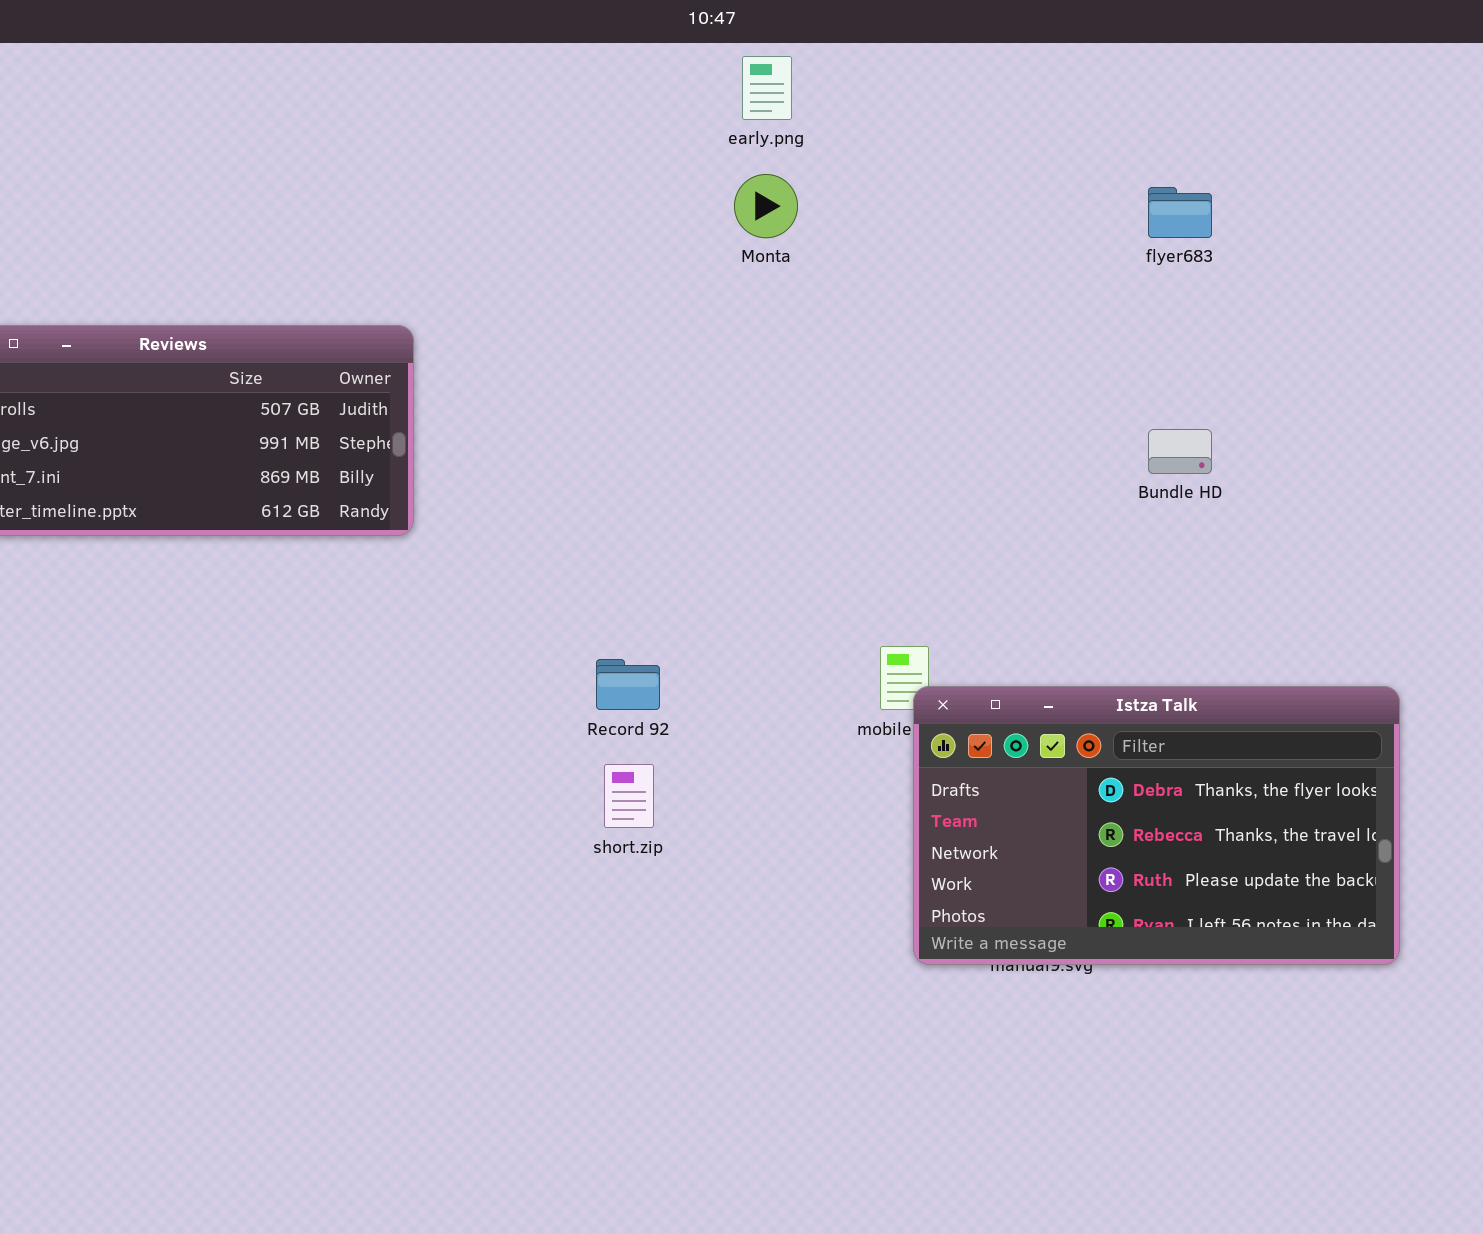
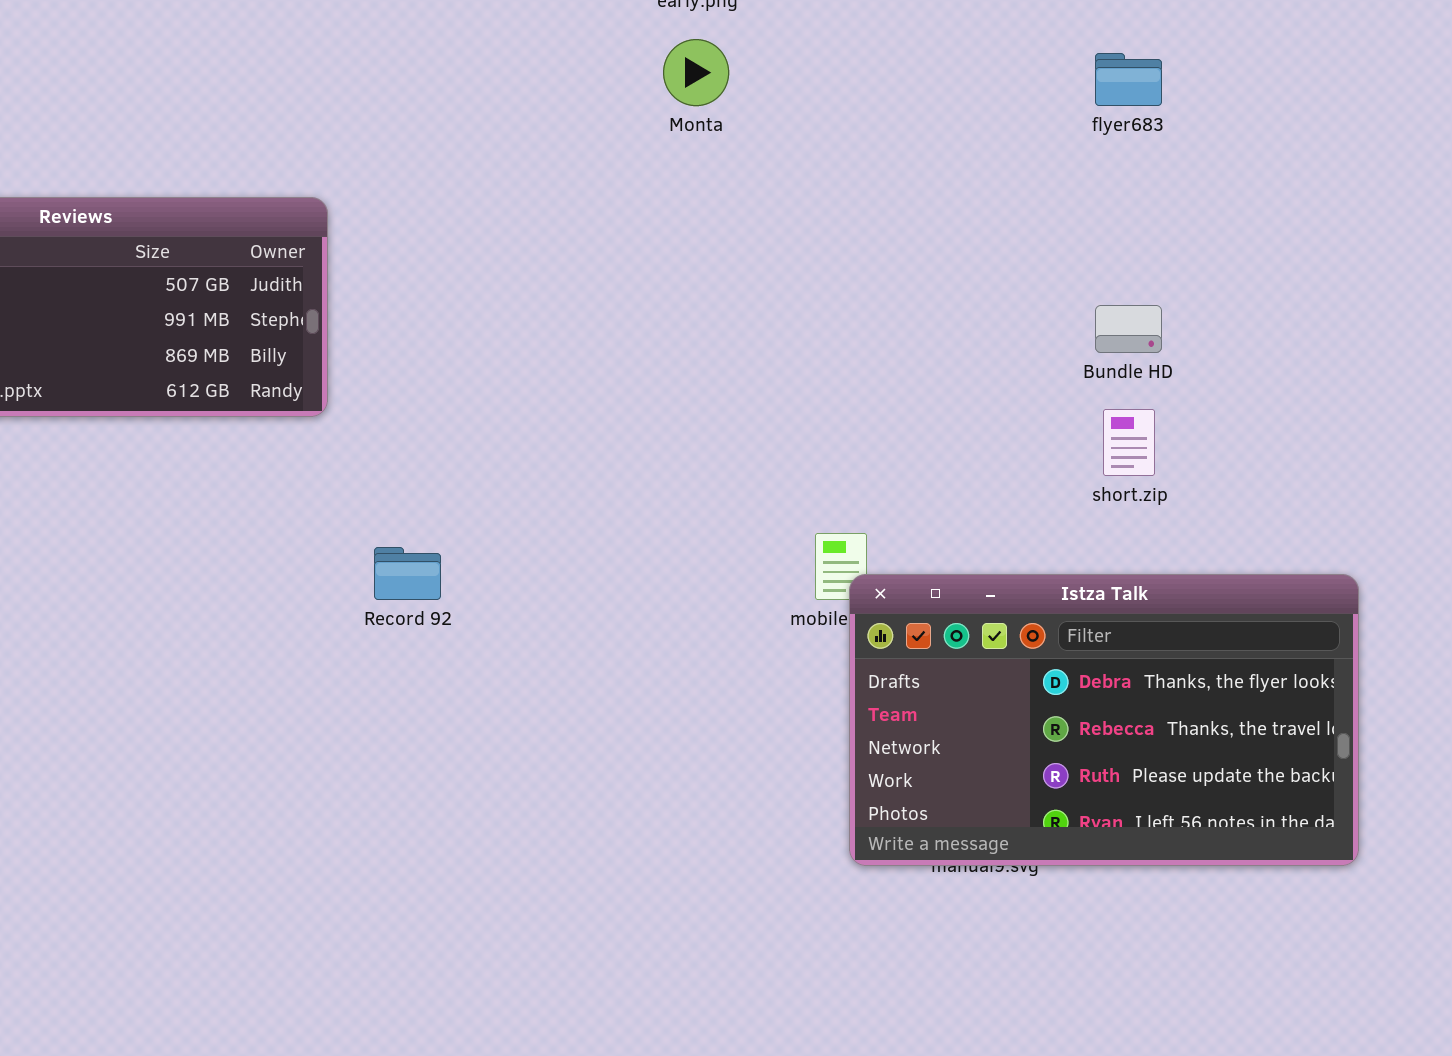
Record 92: [596,659,660,710] -> [374,547,441,600], moved
short.zip: [604,764,654,828] -> [1103,409,1155,476], moved

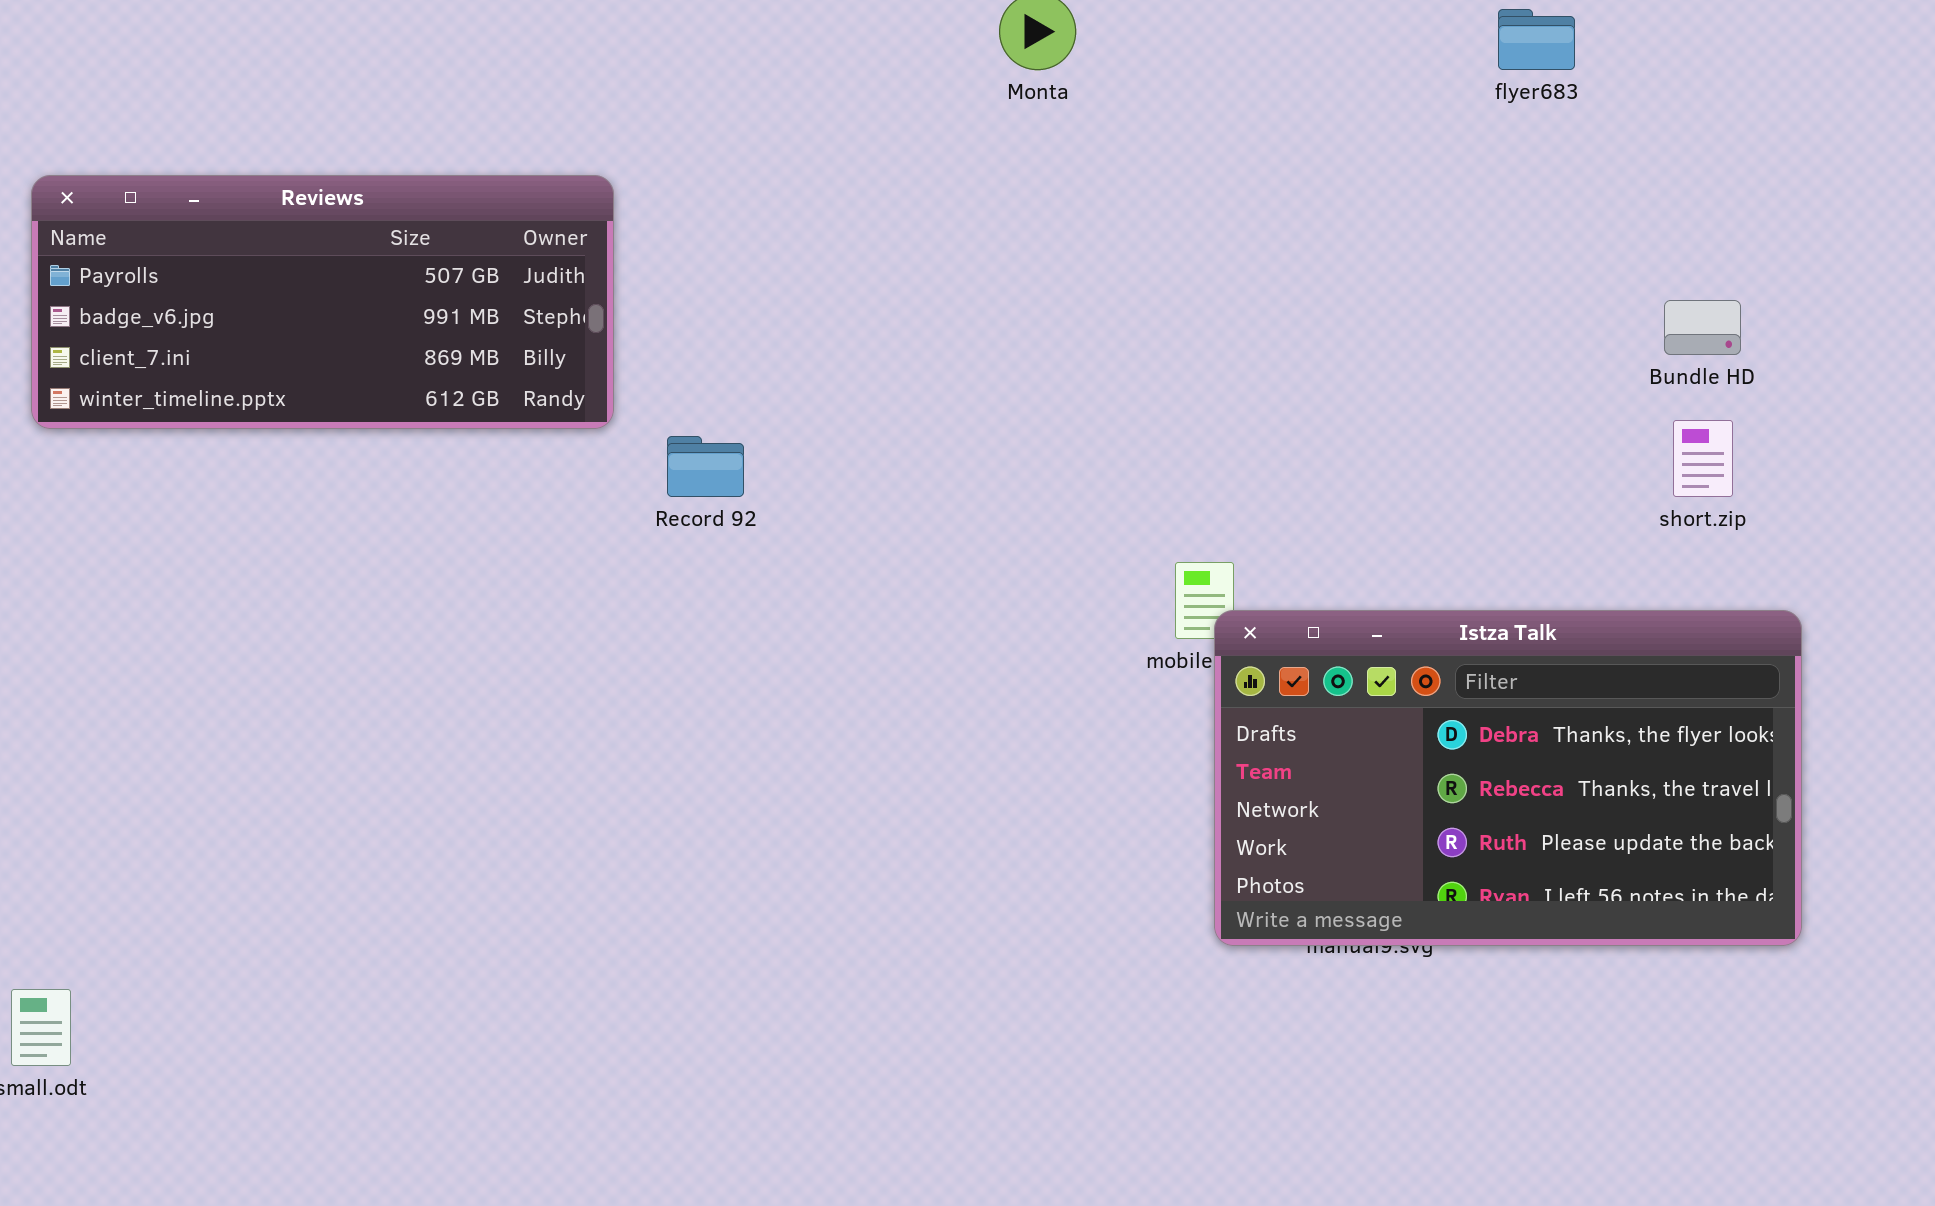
Bundle HD: [1095,305,1162,353] -> [1664,300,1741,355], moved
short.zip: [1103,409,1155,476] -> [1673,420,1733,497], moved
Record 92: [374,547,441,600] -> [667,436,744,497], moved

